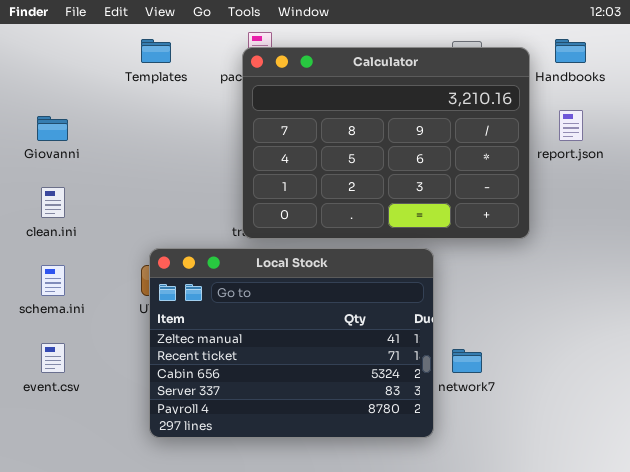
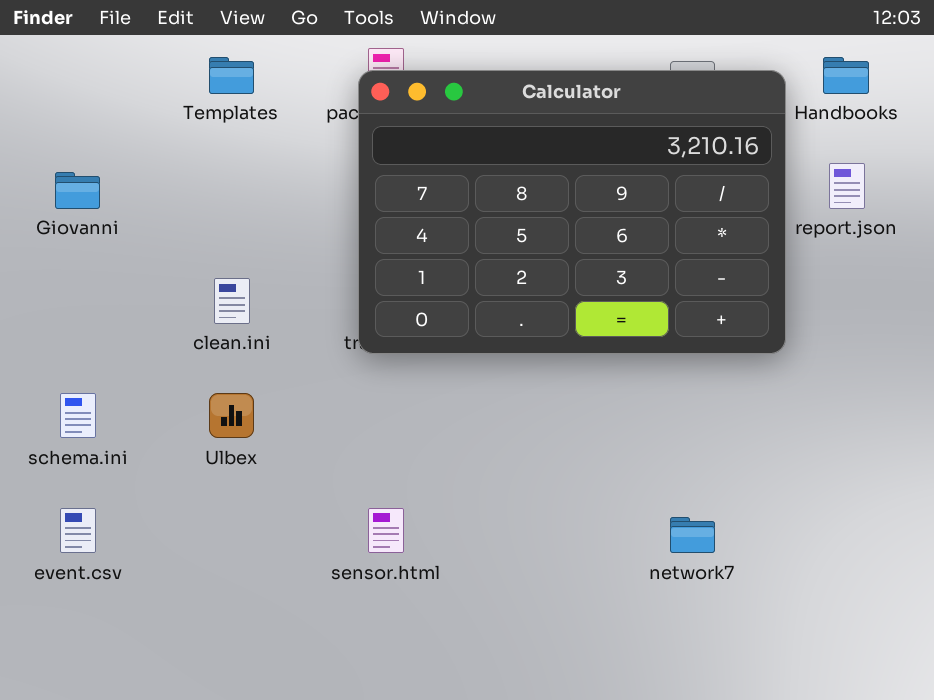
clean.ini: [41,187,65,218] -> [214,278,250,324], moved
Local Stock: [149,248,434,438] -> none, closed

